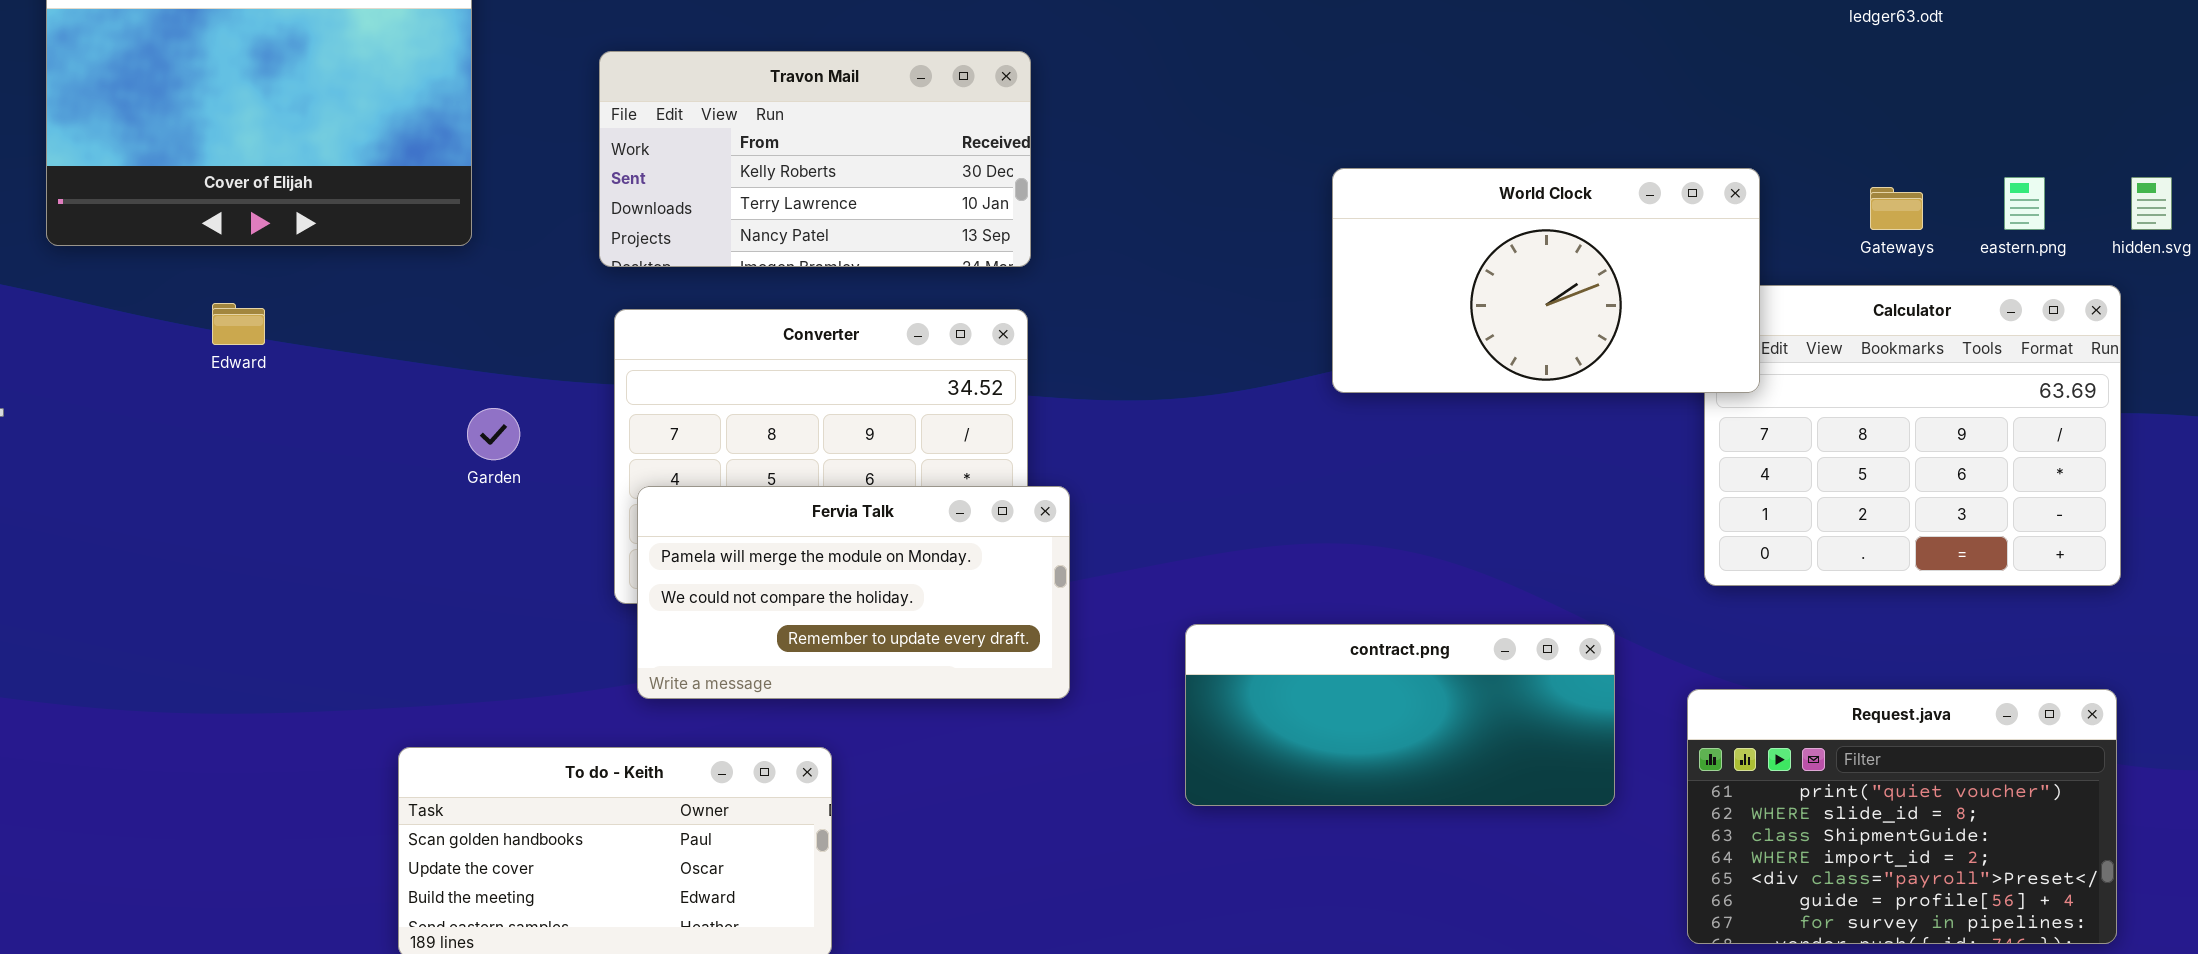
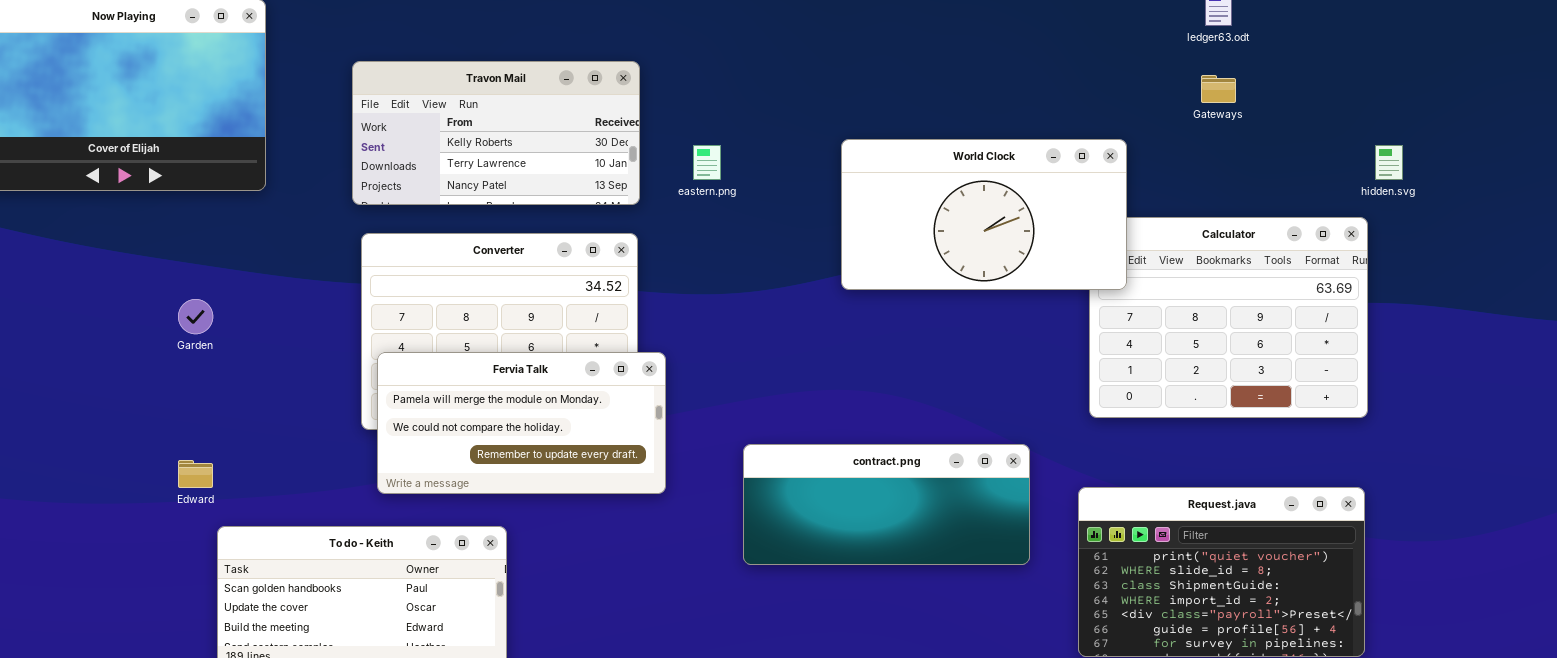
eastern.png: [2004,177,2045,230] -> [693,145,721,180], moved
Gateways: [1870,187,1923,230] -> [1201,75,1236,103], moved
Edward: [212,303,265,345] -> [178,460,213,488], moved
Garden: [467,408,520,460] -> [178,299,213,334], moved

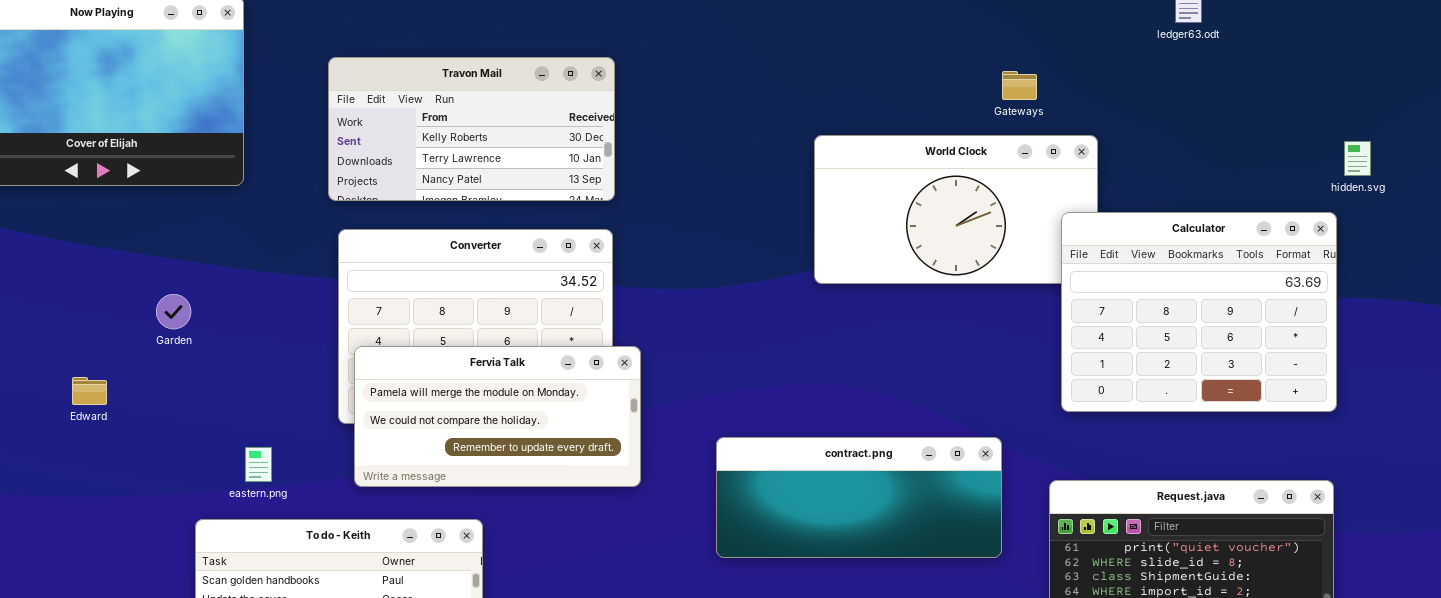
Gateways: [1201,75,1236,103] -> [1002,71,1037,100], moved
eastern.png: [693,145,721,180] -> [245,447,272,482], moved
Calculator: [1089,217,1368,418] -> [1061,212,1337,412], raised
Edward: [178,460,213,488] -> [72,377,107,405], moved

